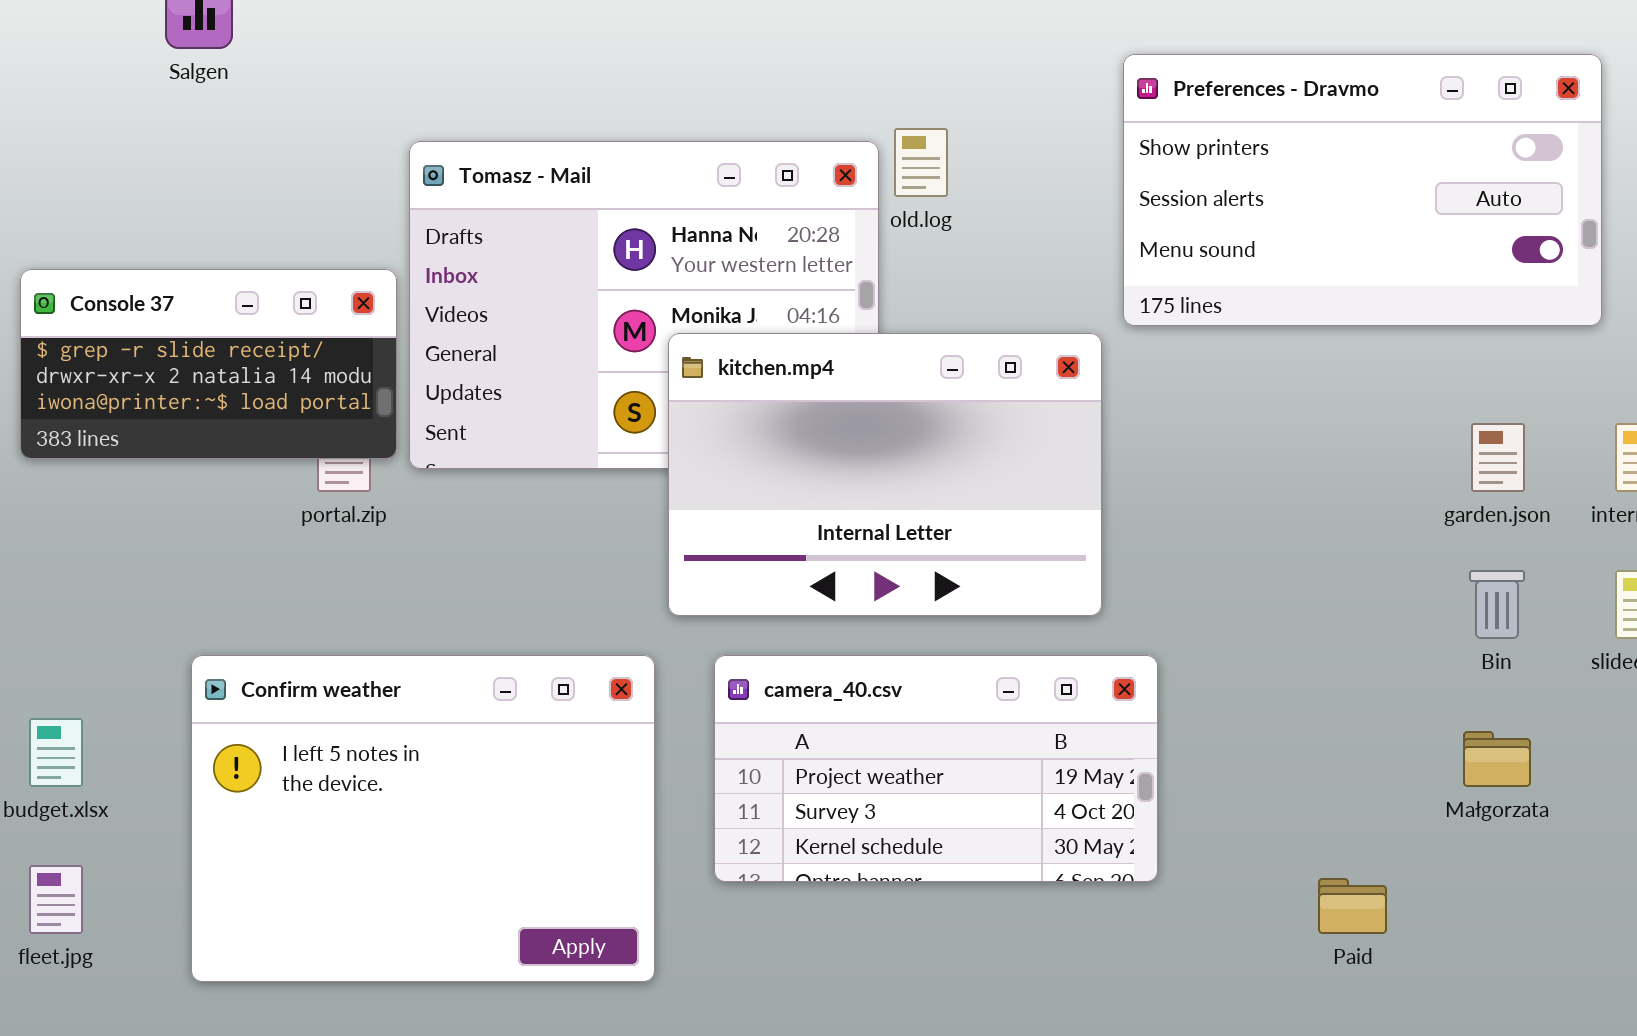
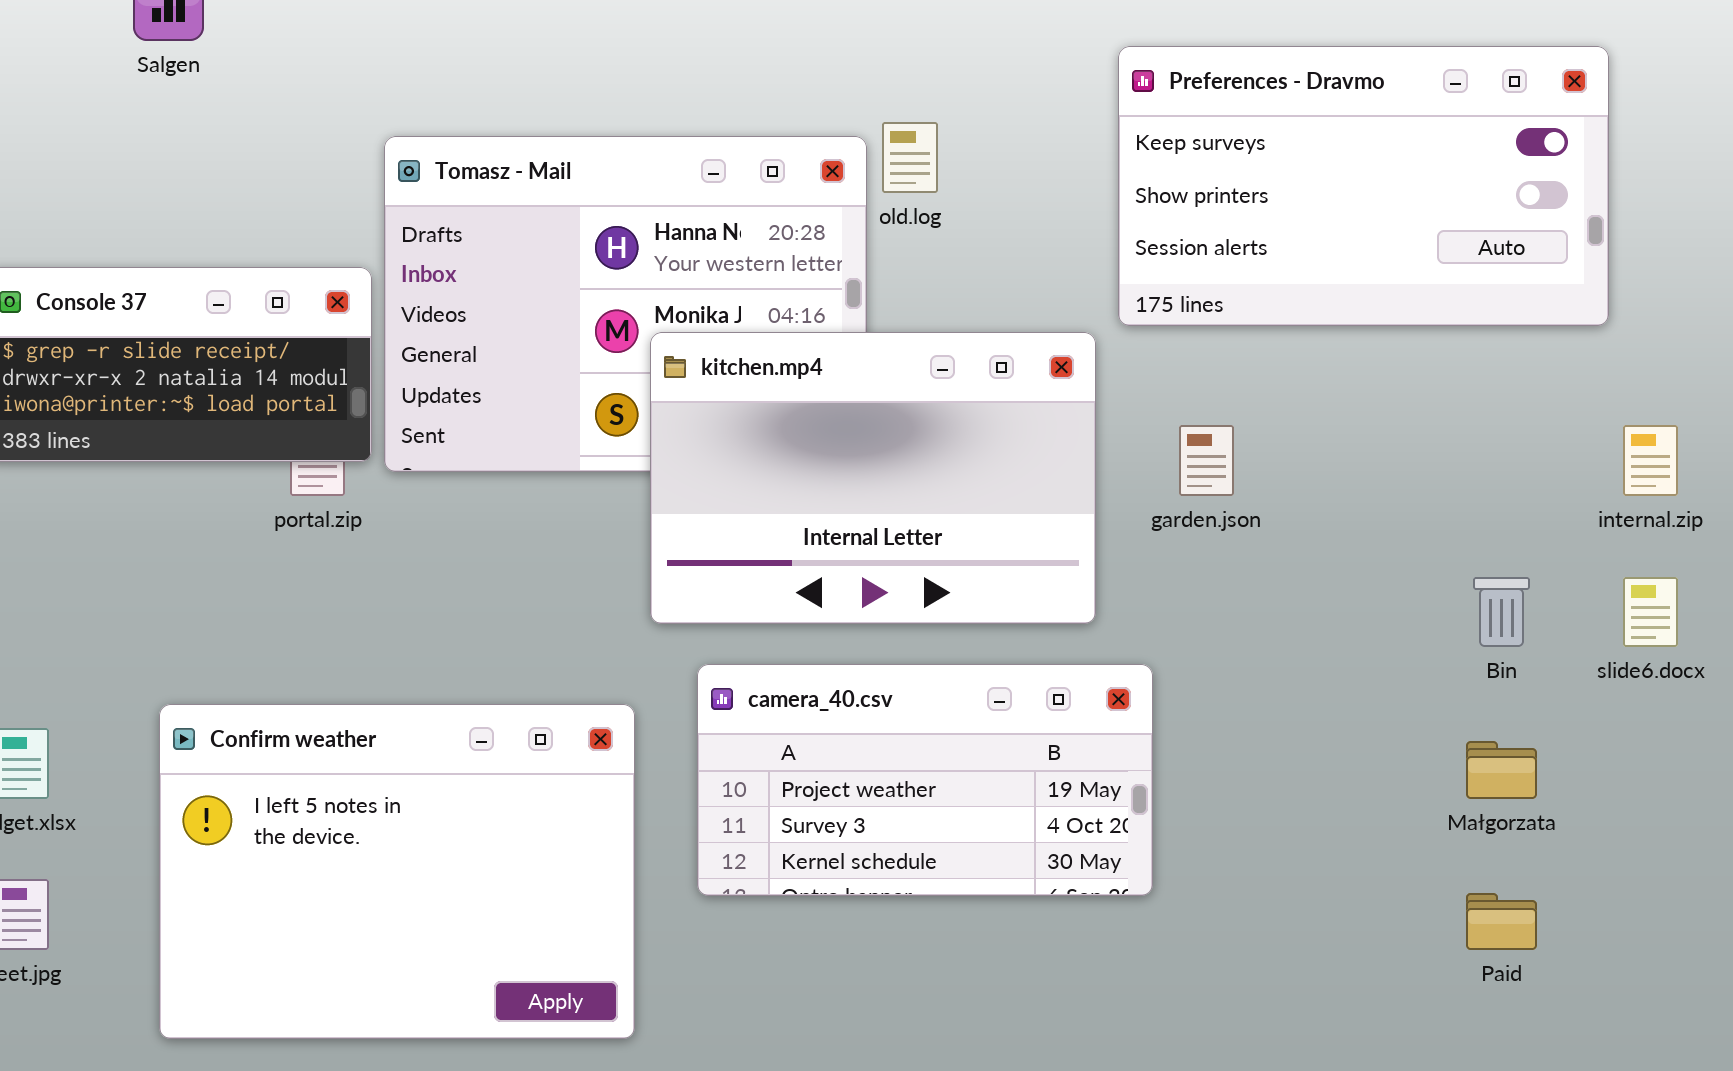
Preferences - Dravmo: [1123,54,1602,326] -> [1118,46,1609,326], scrolled up 1 row
garden.json: [1471,423,1525,492] -> [1179,425,1234,496], moved
Confirm weather: [191,655,655,982] -> [159,704,635,1039], moved
Paid: [1318,878,1387,934] -> [1466,893,1537,950], moved

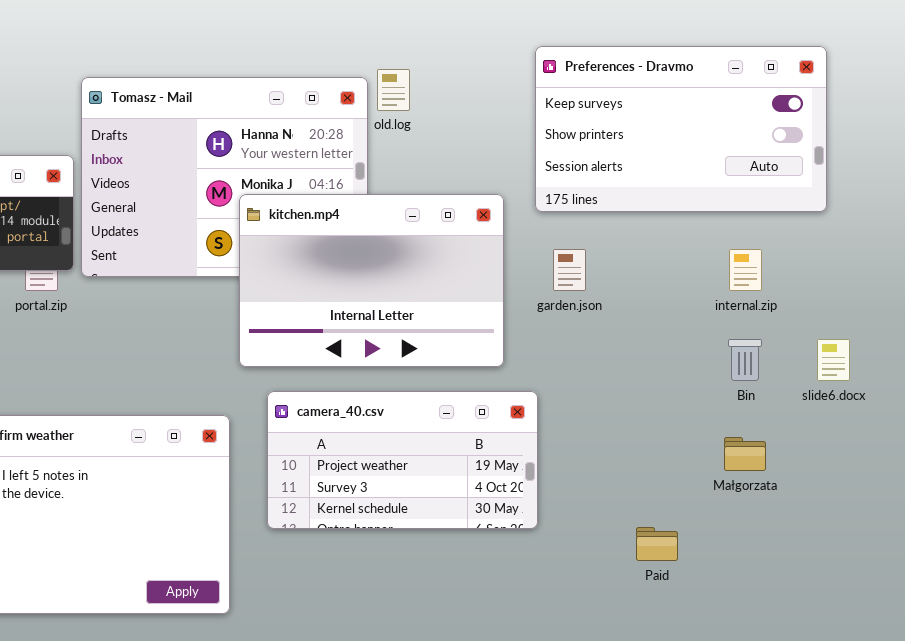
Preferences - Dravmo: [1118,46,1609,326] -> [535,46,827,212], moved
internal.zip: [1623,425,1678,496] -> [729,249,762,291], moved
Paid: [1466,893,1537,950] -> [636,527,678,561], moved

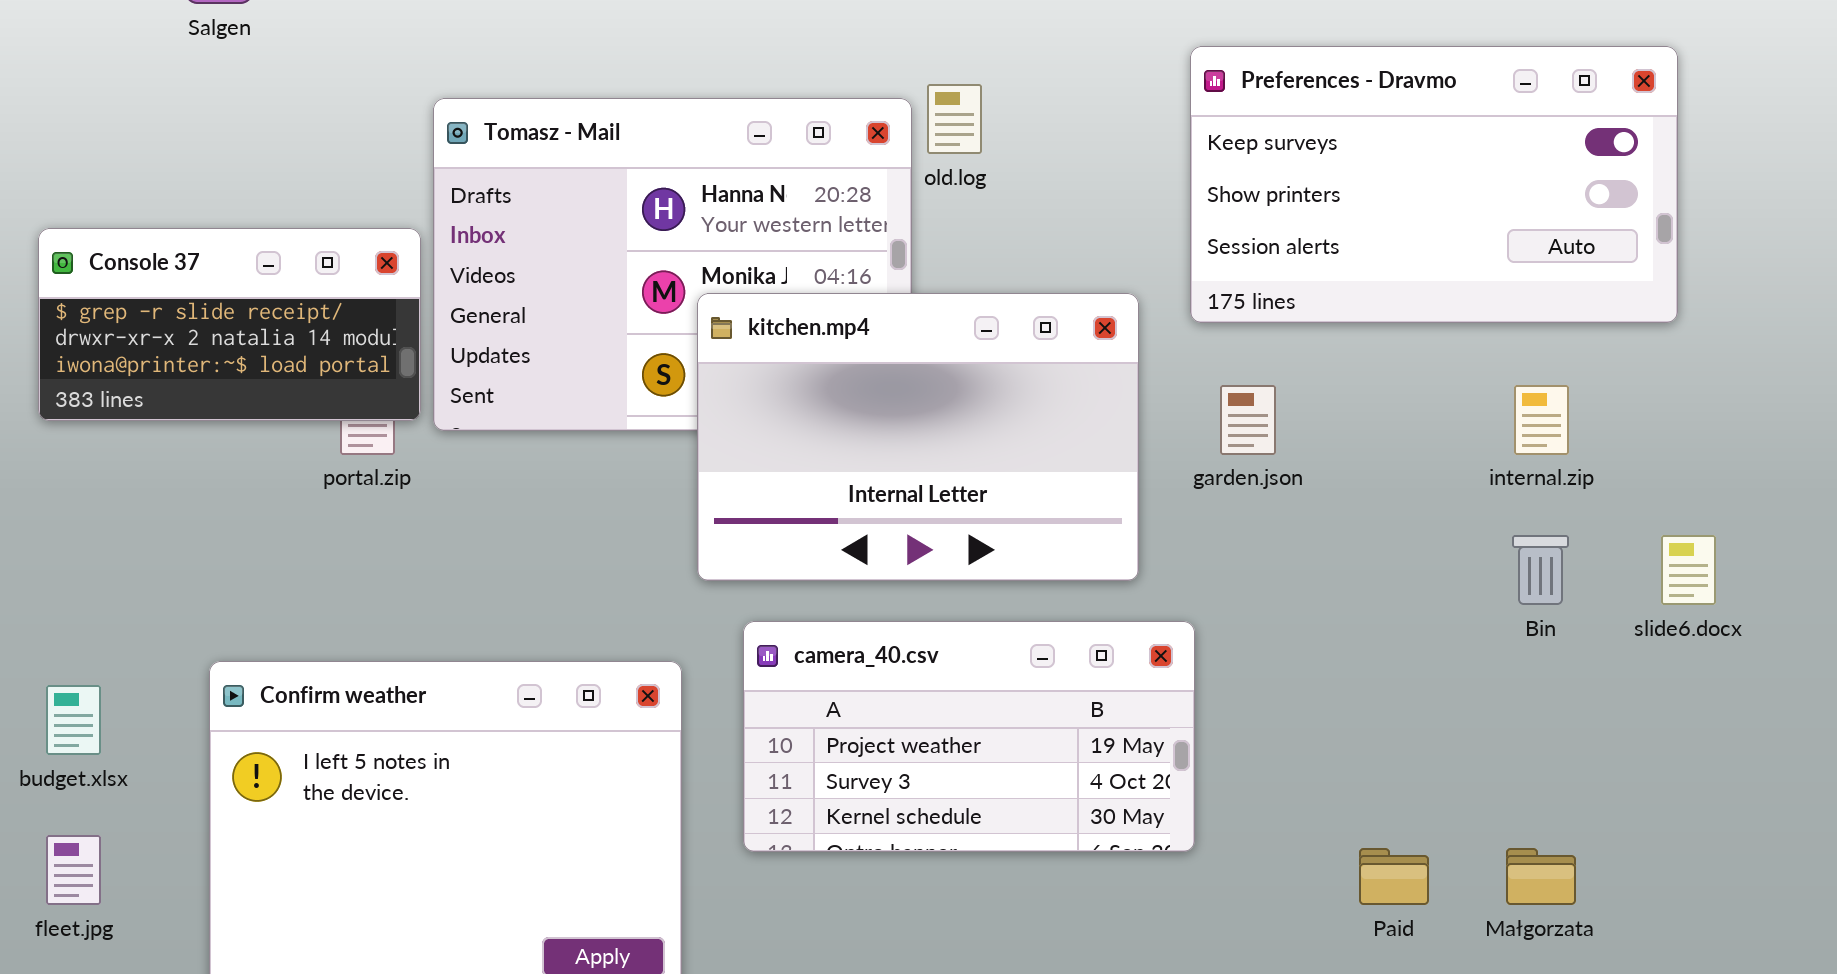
Małgorzata: [724,437,766,471] -> [1506,848,1576,905], moved

